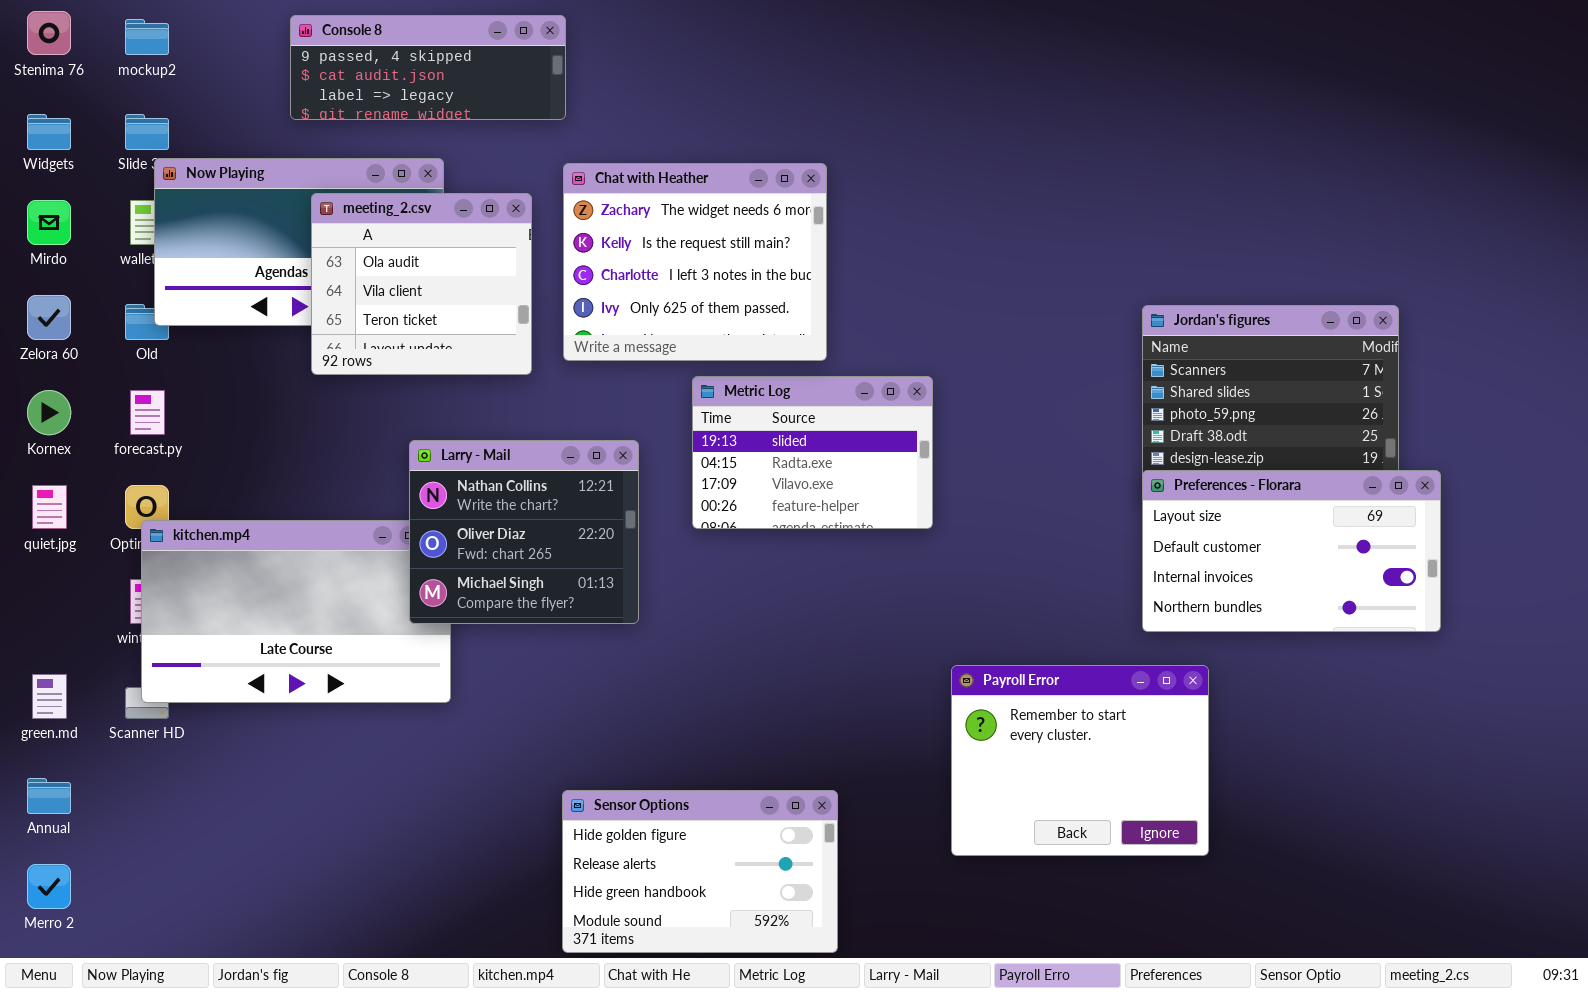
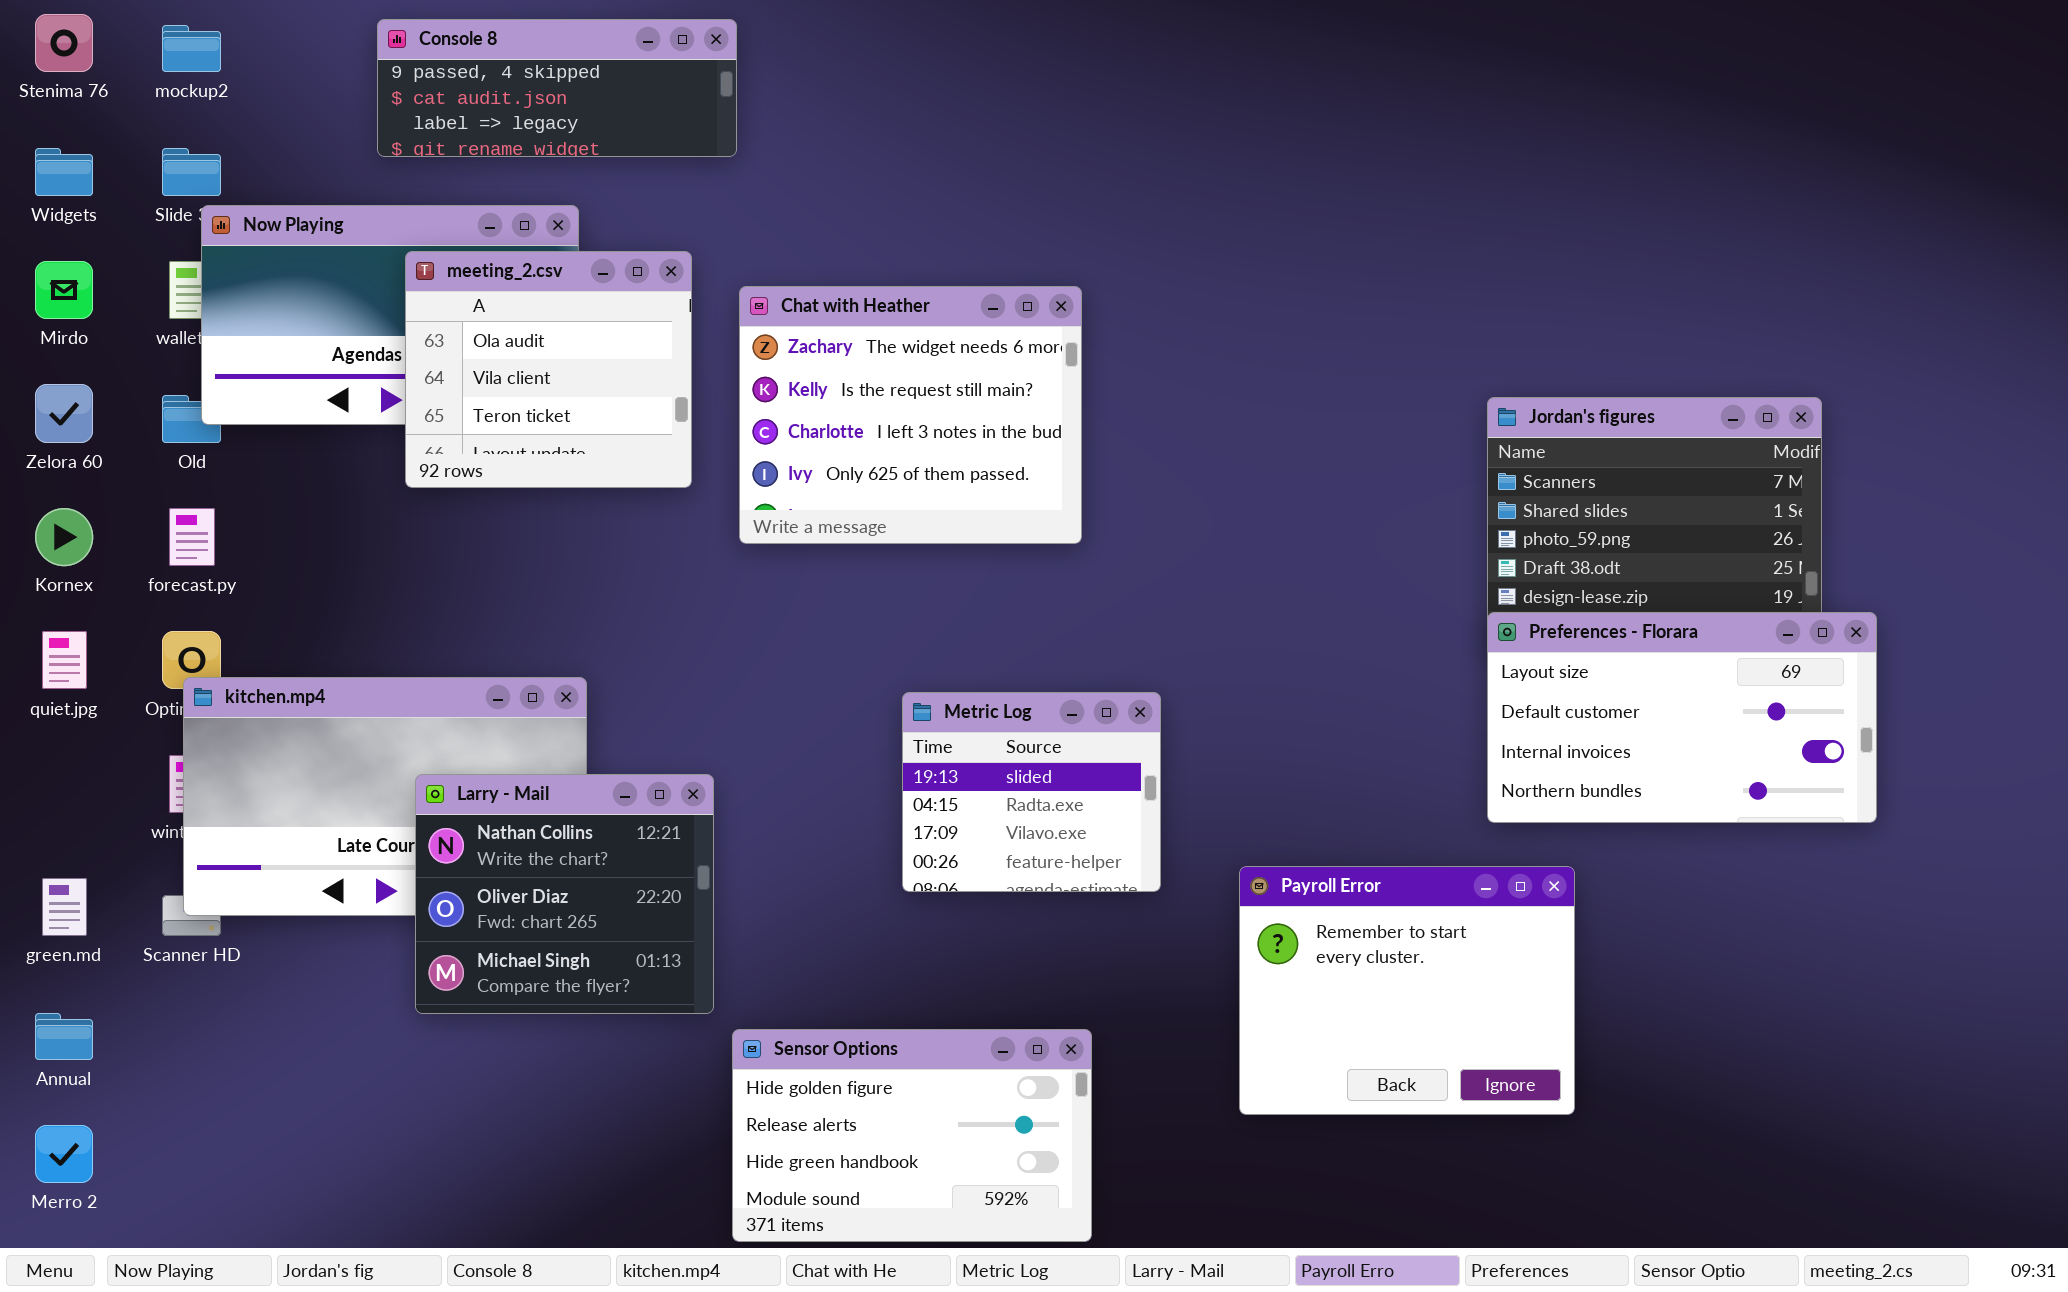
Chat with Heather: [563,163,827,361] -> [739,286,1082,544], moved
Metric Log: [692,376,933,529] -> [902,692,1161,892], moved, resized
Larry - Mail: [409,440,639,624] -> [415,774,714,1014], moved

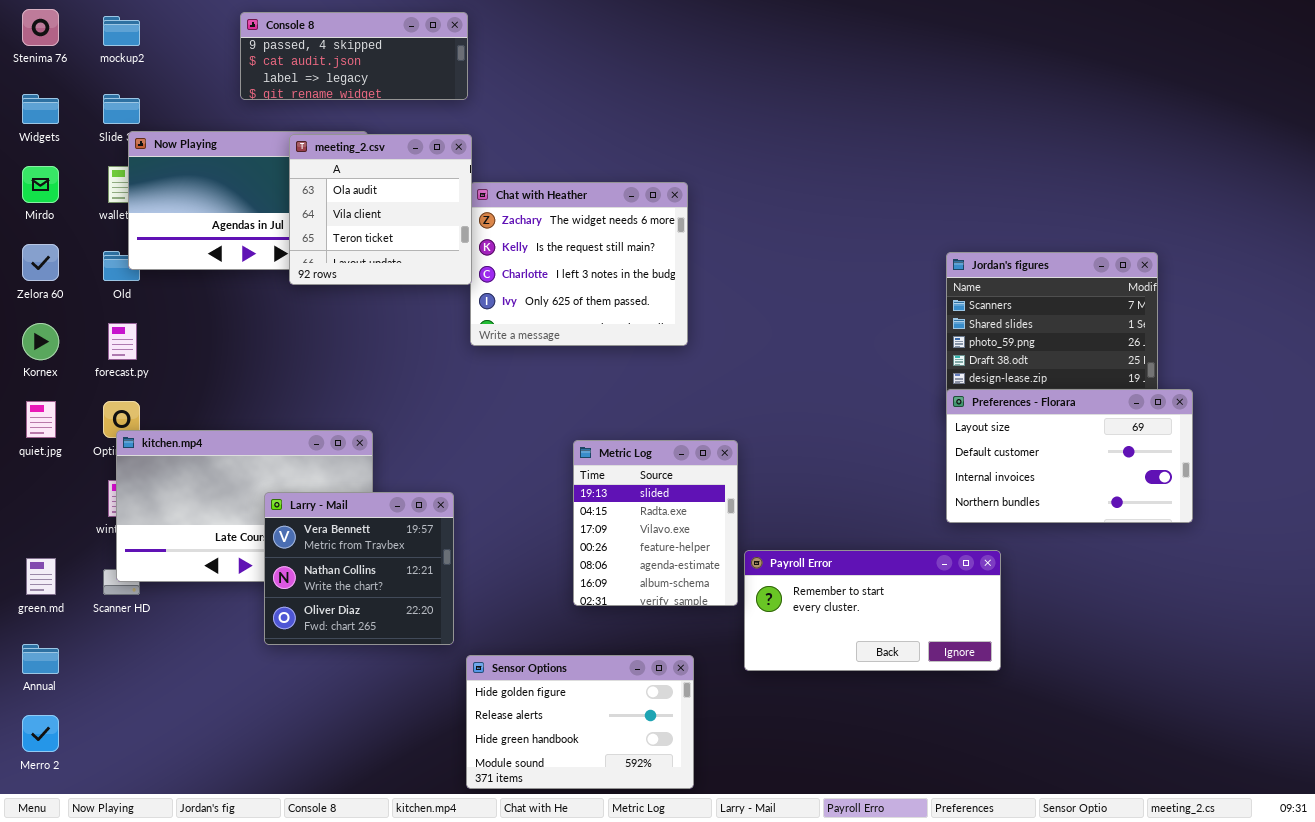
meeting_2.csv: [405,251,692,488] -> [289,134,472,285], moved
Metric Log: [902,692,1161,892] -> [573,440,738,606], resized
Larry - Mail: [415,774,714,1014] -> [264,492,454,645], scrolled up 1 row
Payroll Error: [1239,866,1575,1115] -> [744,550,1001,671], resized

